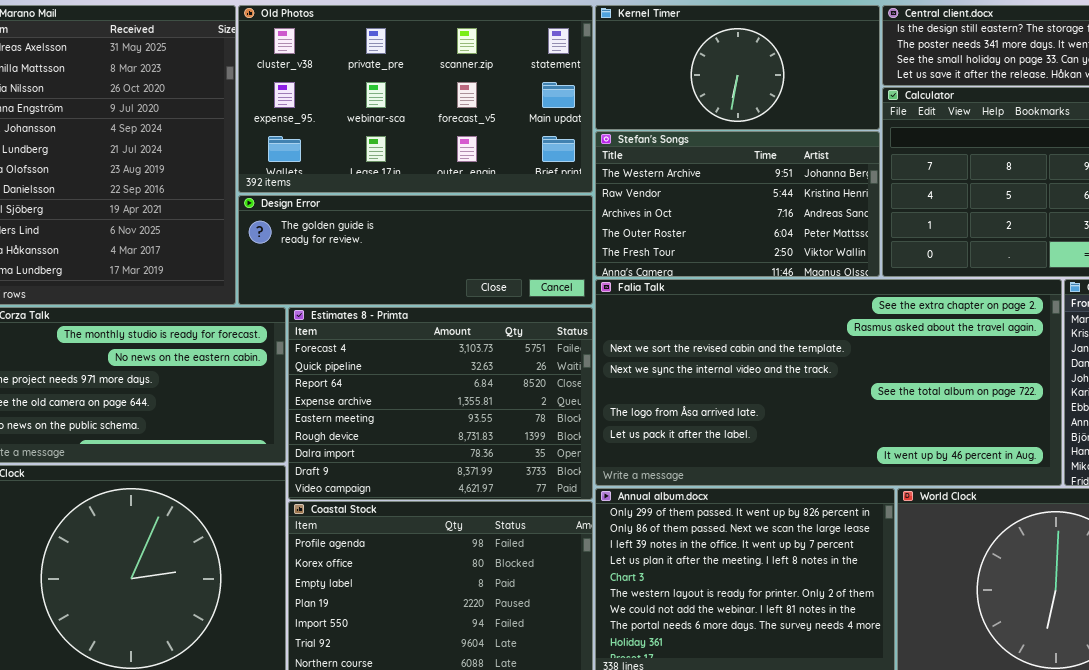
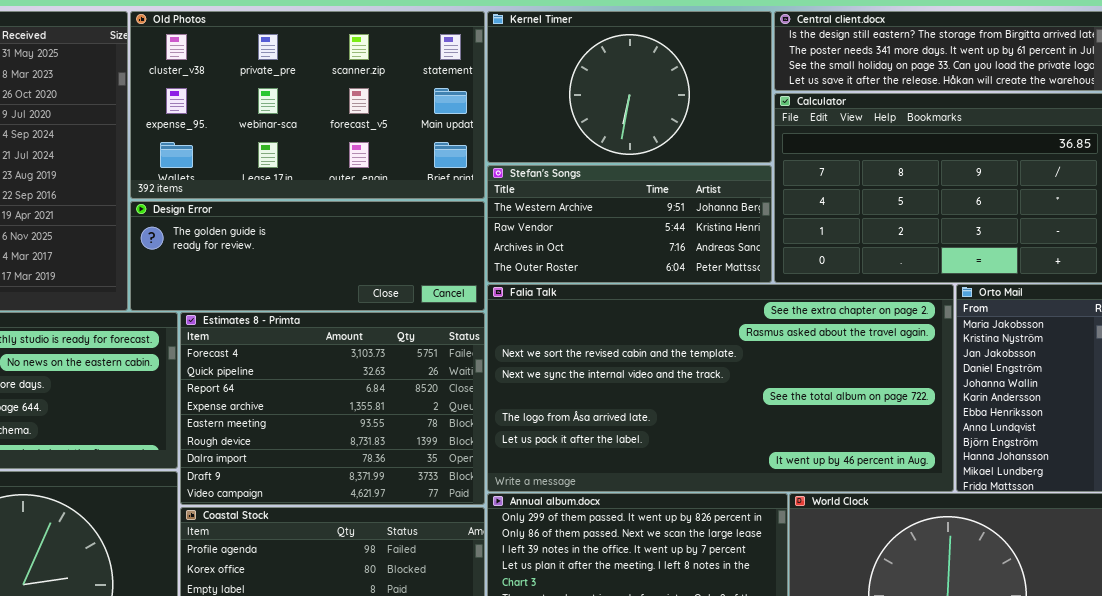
Kernel Timer: [595,5,880,130] -> [487,11,772,163], resized
Stefan's Songs: [595,131,880,277] -> [487,165,772,283], resized

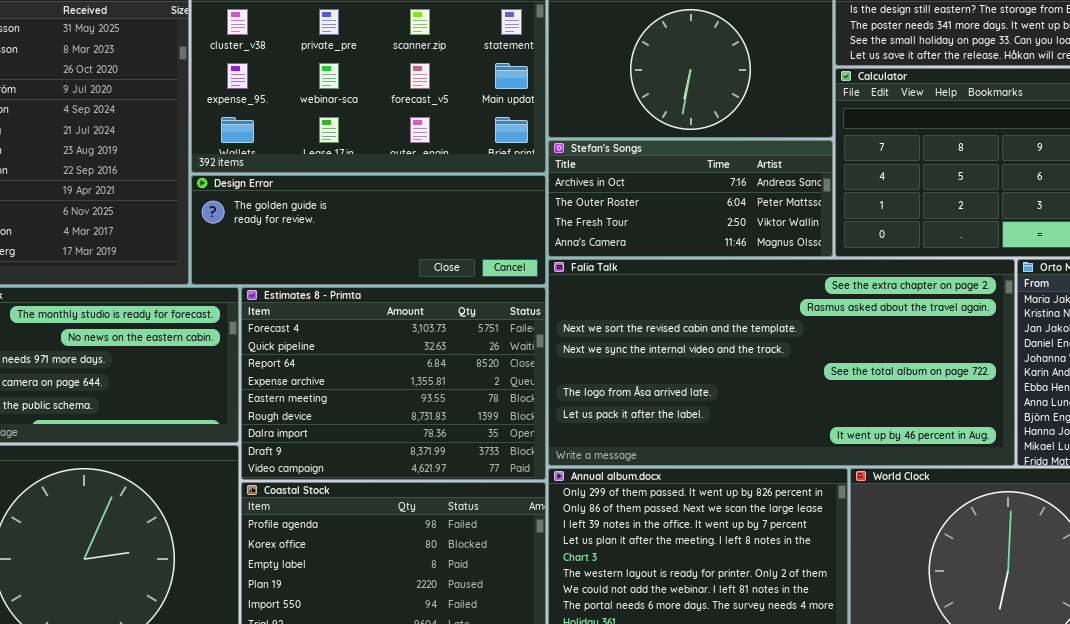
Stefan's Songs: [487,165,772,283] -> [548,140,833,257], scrolled down 2 rows

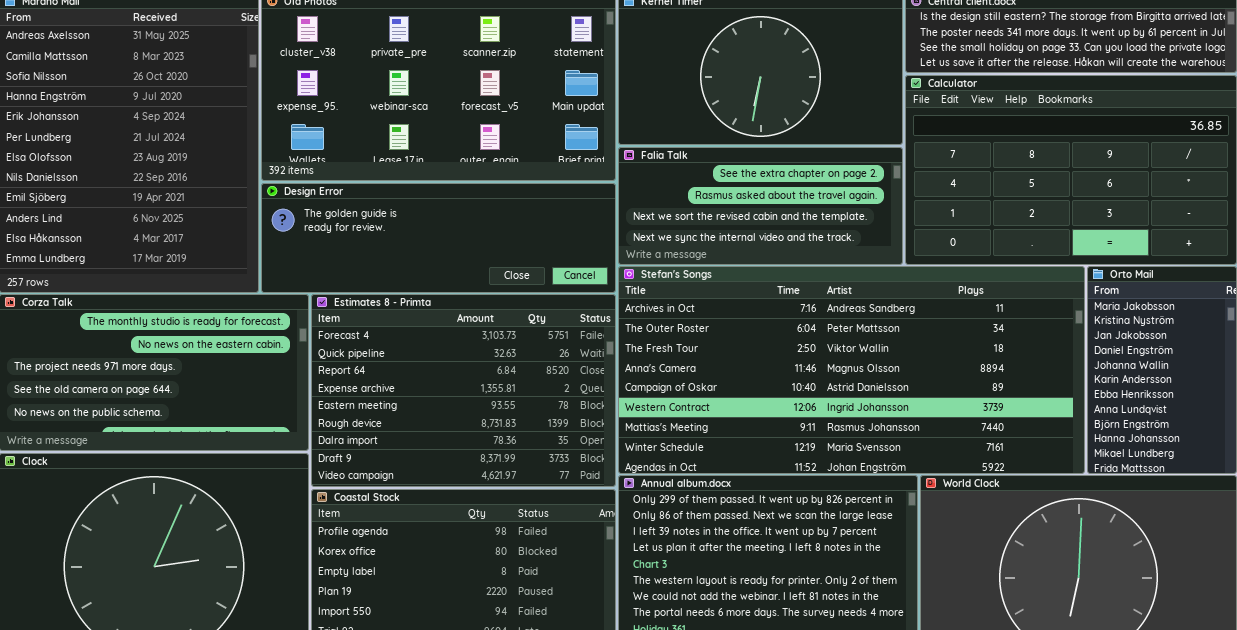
Stefan's Songs: [548,140,833,257] -> [618,266,1085,474], moved, resized
Falia Talk: [548,259,1015,466] -> [618,147,903,265], moved, resized

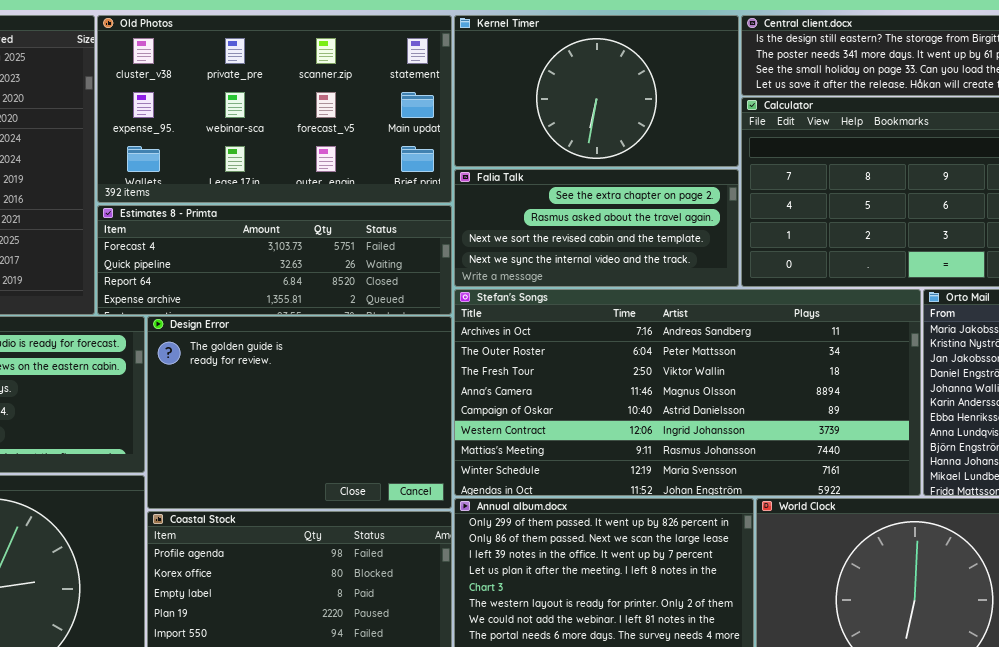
Design Error: [261,183,616,293] -> [147,316,452,509], moved, resized
Estimates 8 - Primta: [311,294,616,487] -> [97,205,452,315], moved, resized

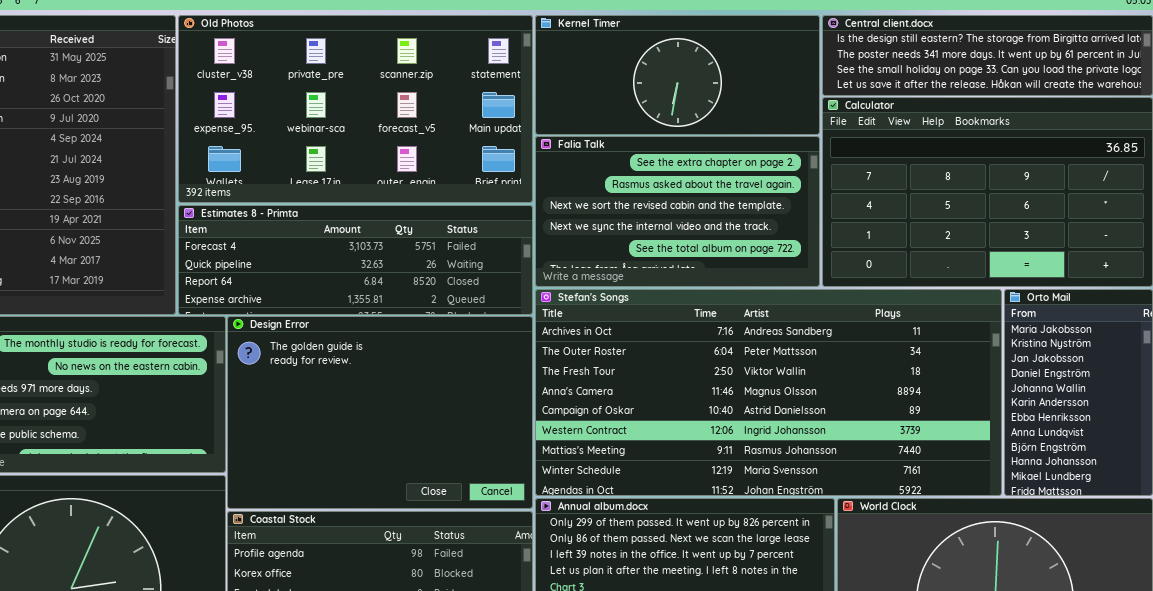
Kernel Timer: [454,15,739,167] -> [535,15,820,135], resized
Falia Talk: [454,169,739,287] -> [535,136,820,287], resized

